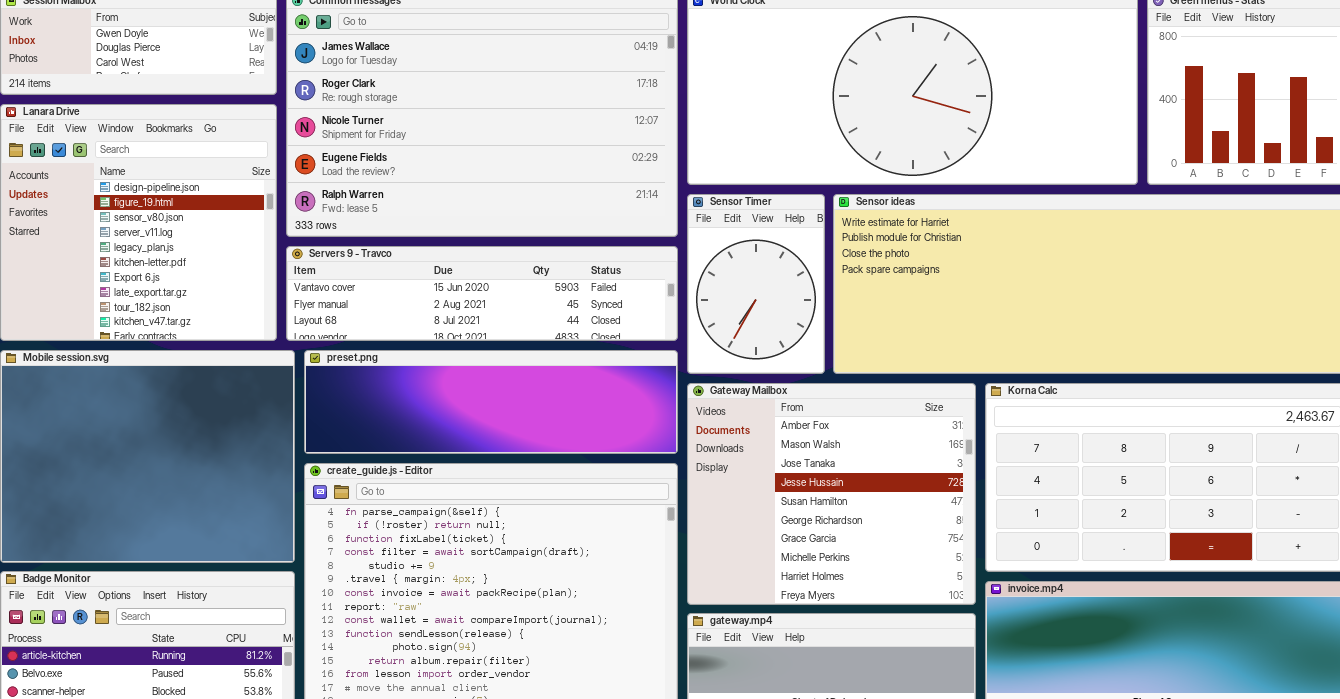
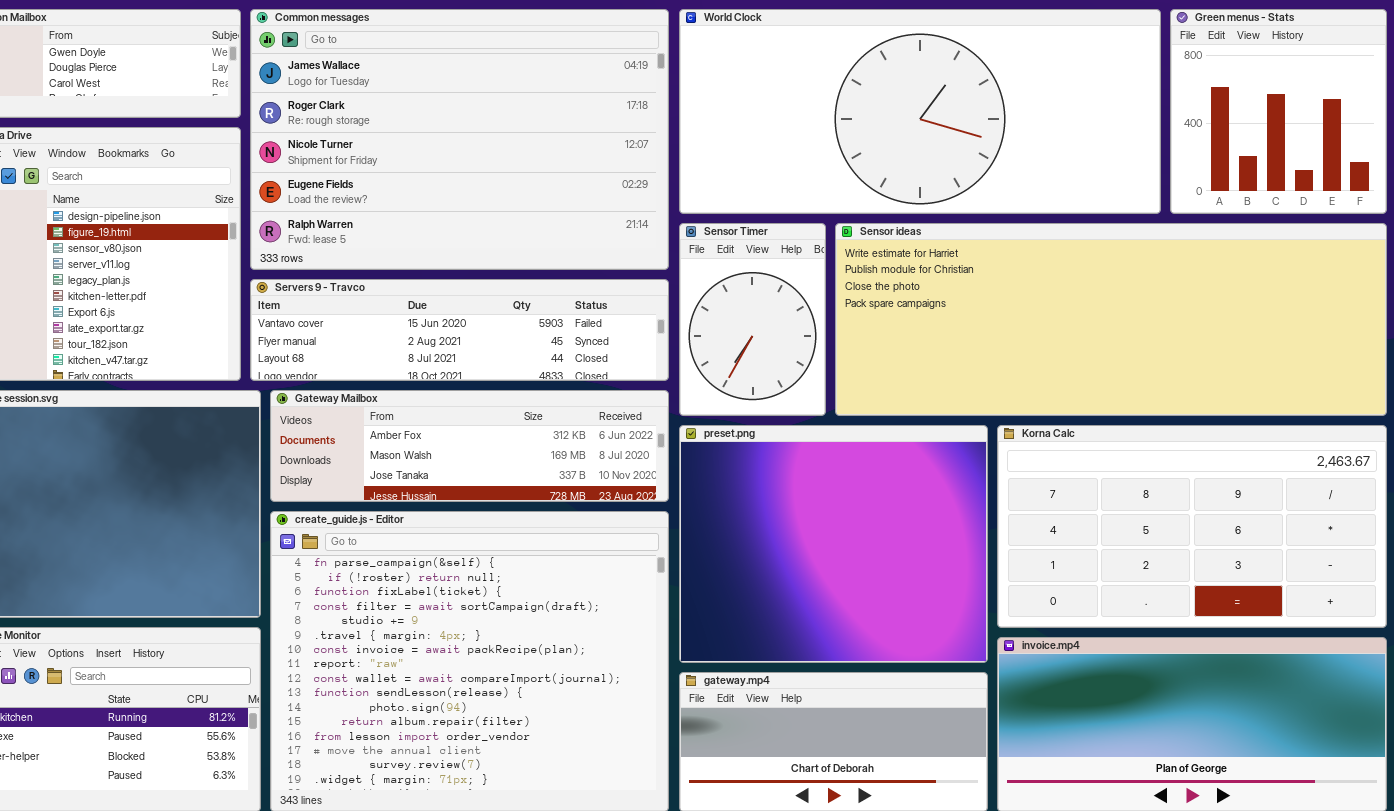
preset.png: [304,350,678,454] -> [679,425,988,663], moved, resized
Gateway Mailbox: [687,383,976,605] -> [270,390,669,502], moved, resized

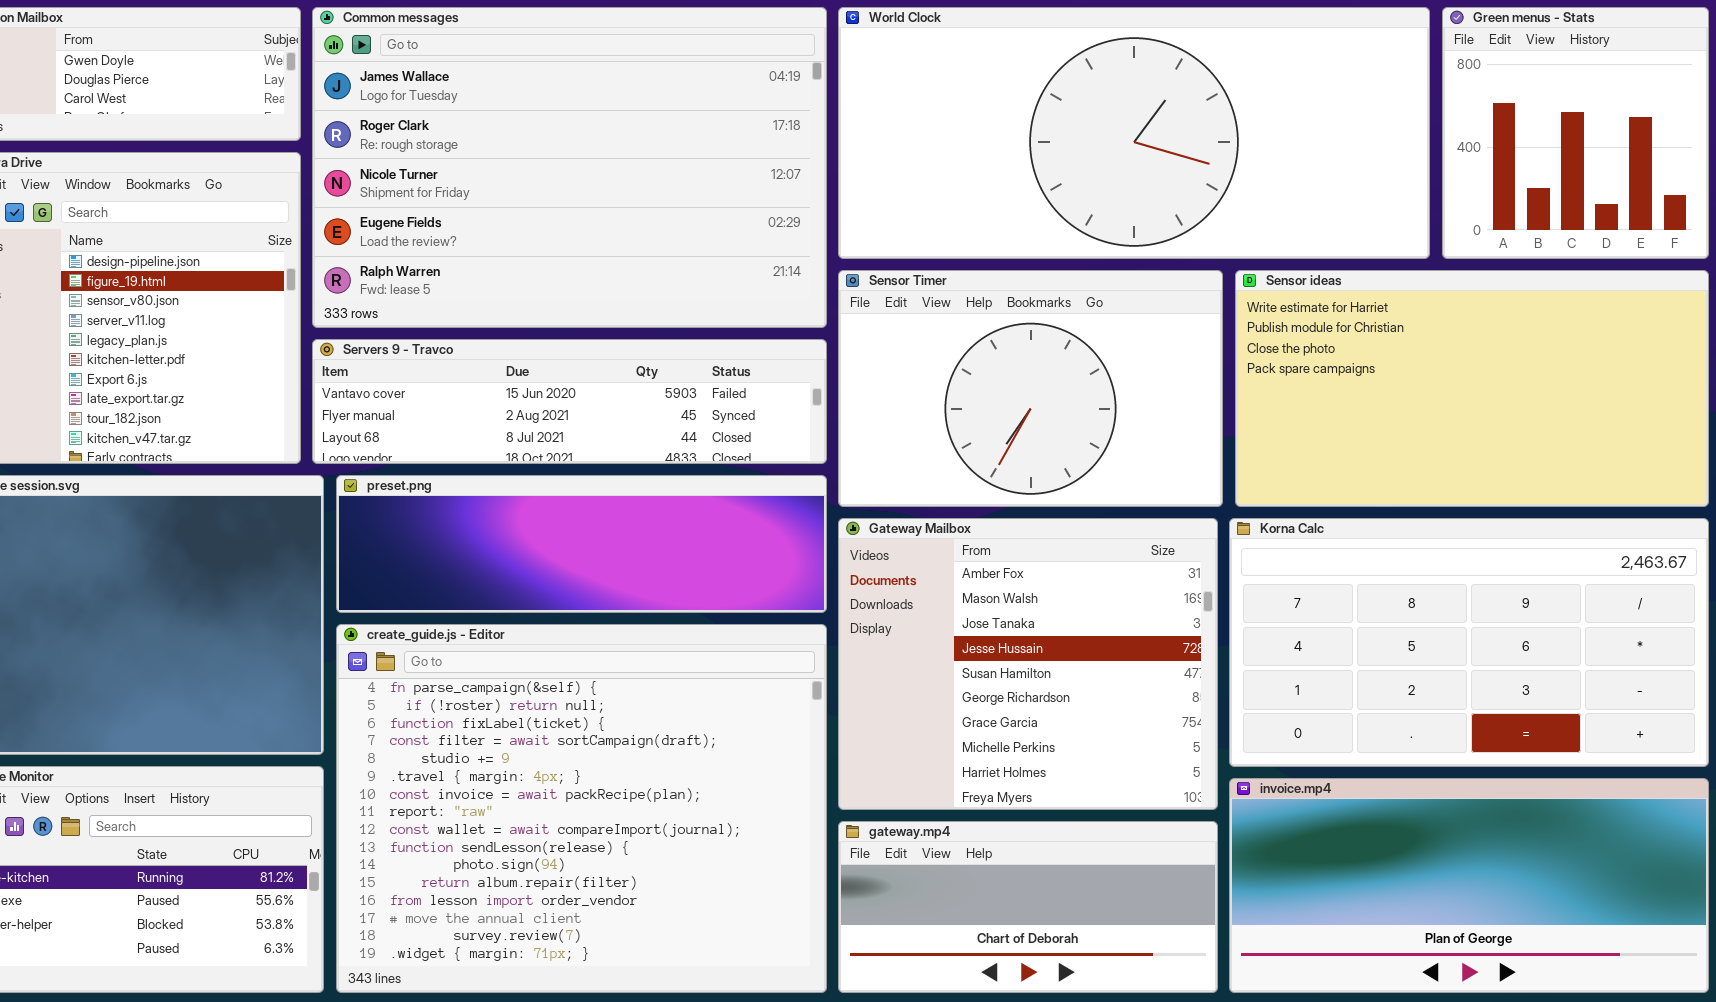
Sensor Timer: [679,223,826,416] -> [838,270,1223,507], resized
Sensor ideas: [835,223,1387,416] -> [1235,270,1709,507], resized
Gateway Mailbox: [270,390,669,502] -> [838,518,1218,810], moved, resized
preset.png: [679,425,988,663] -> [336,475,827,613], moved, resized

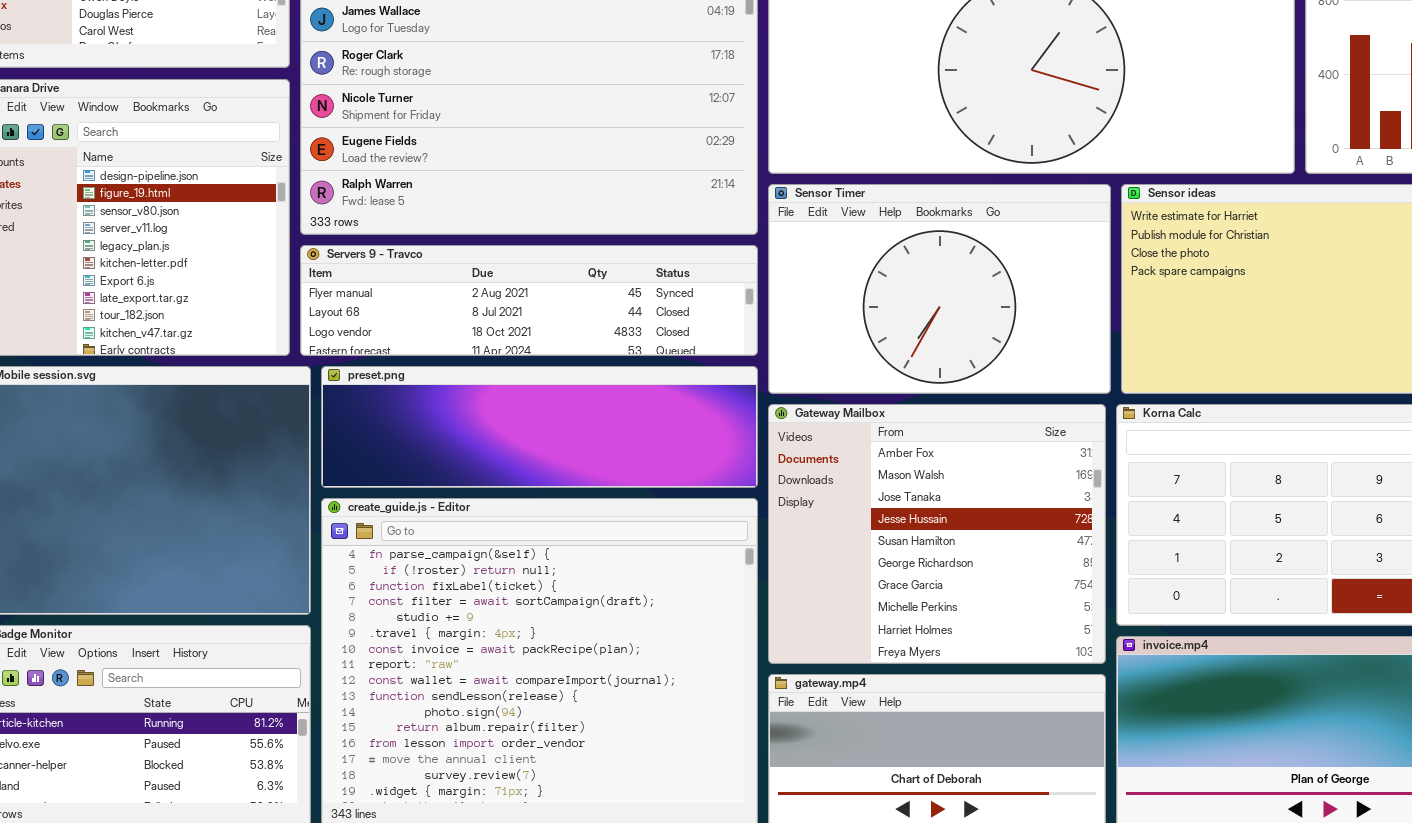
Servers 9 - Travco: [312,339,827,464] -> [300,245,758,356], scrolled down 1 row

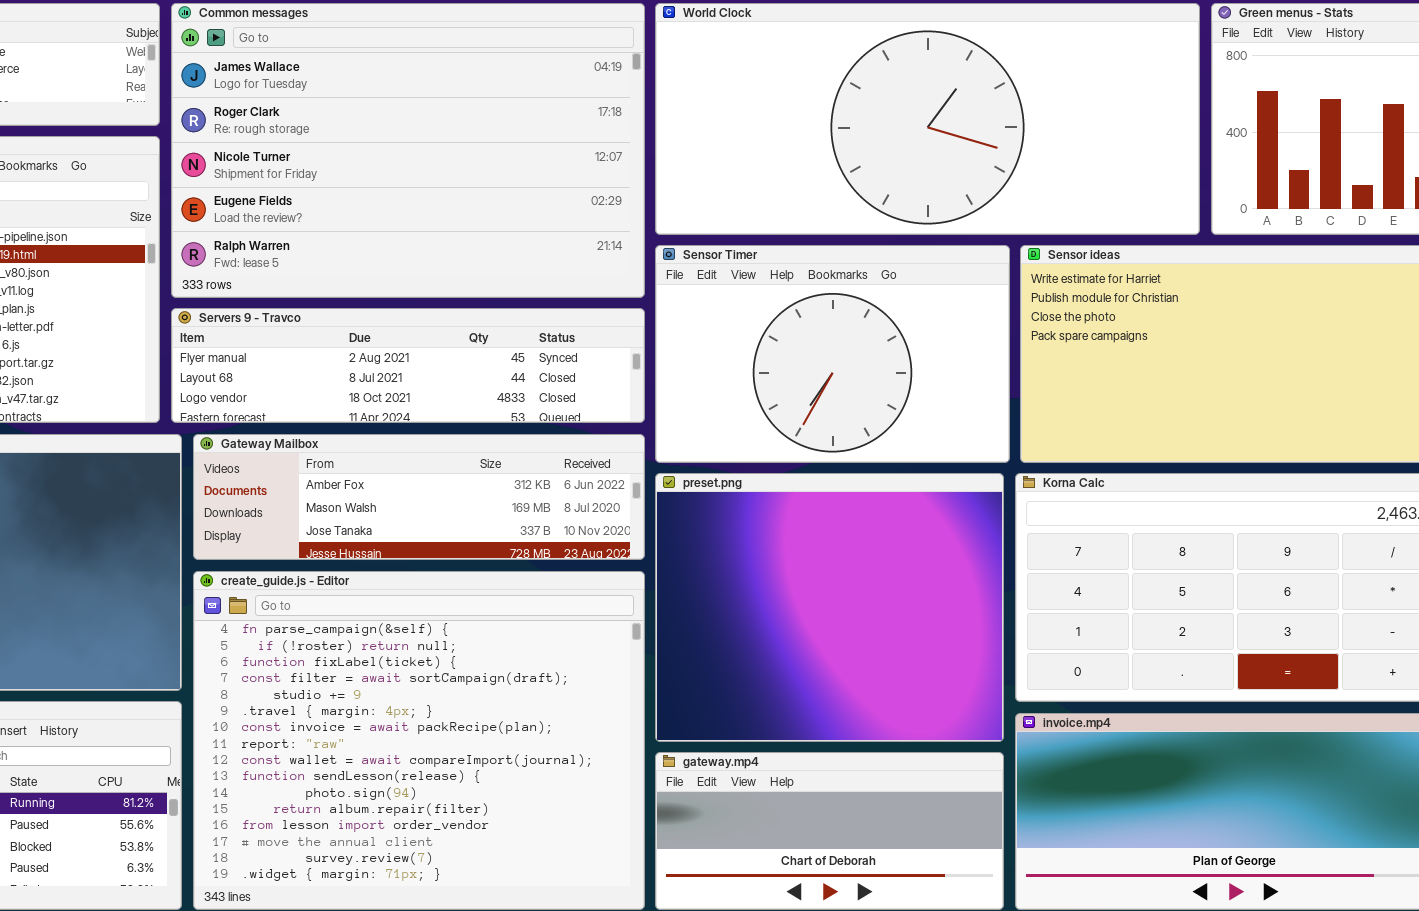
preset.png: [321,366,758,488] -> [655,473,1004,742], moved, resized
Gateway Mailbox: [768,404,1106,664] -> [193,434,645,560], moved, resized

